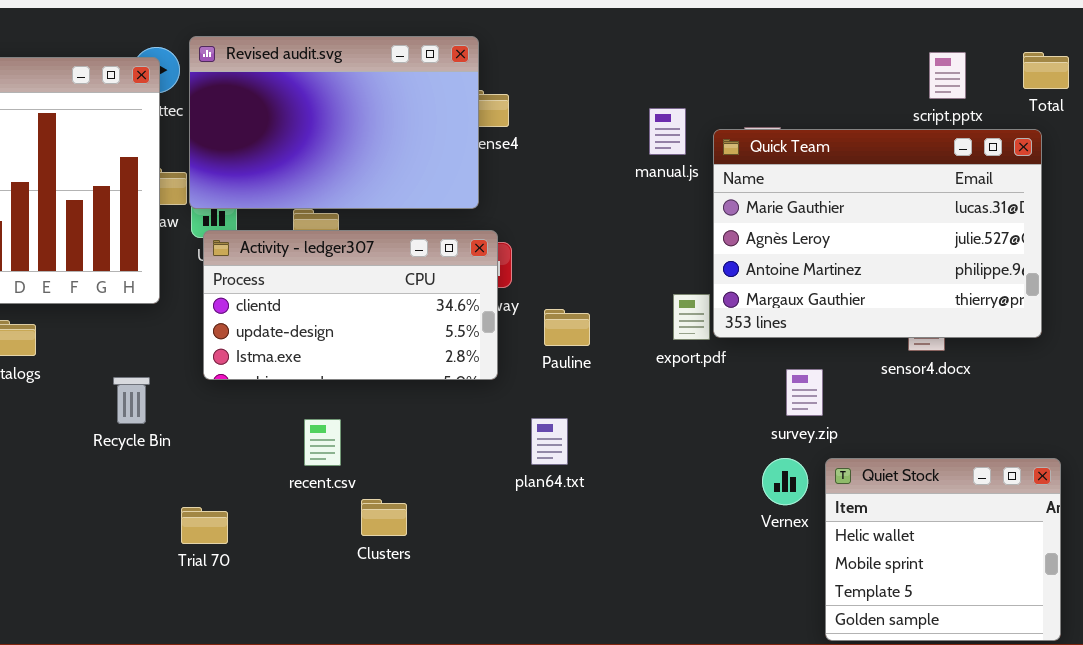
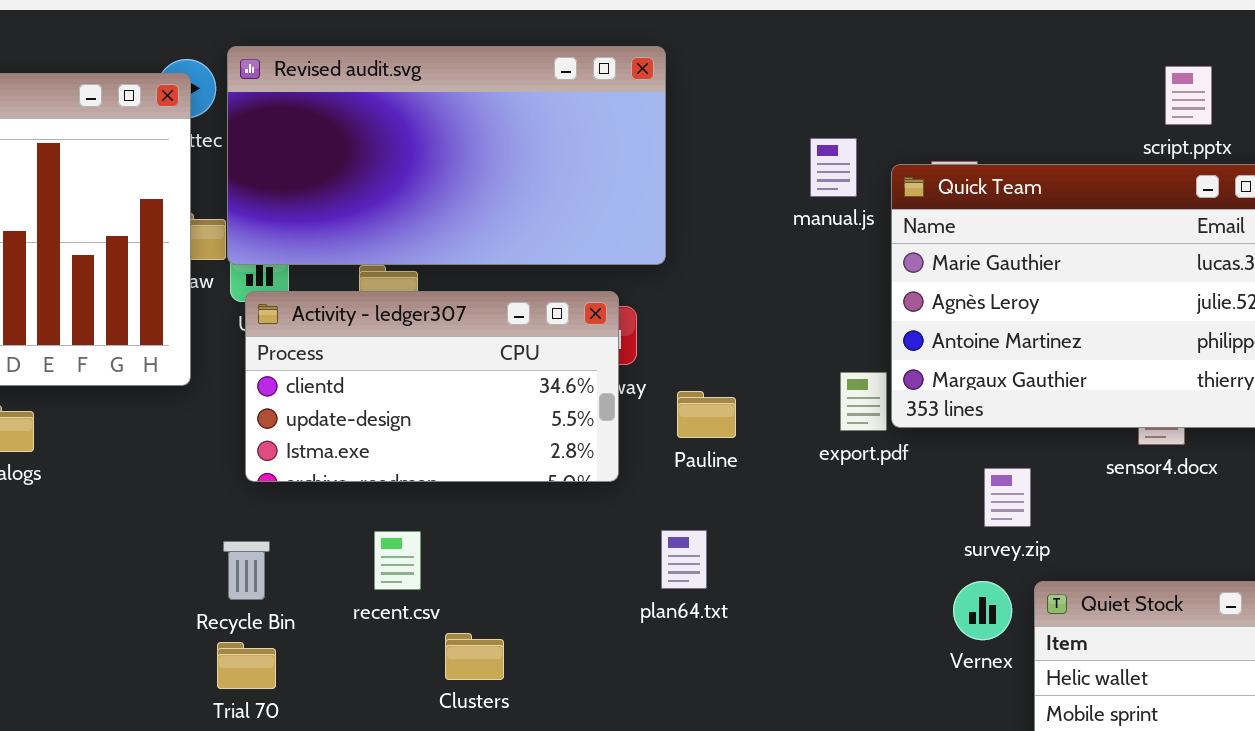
Revised audit.svg: [189,36,479,209] -> [227,46,666,265], resized
Recycle Bin: [113,377,150,424] -> [223,541,270,600], moved

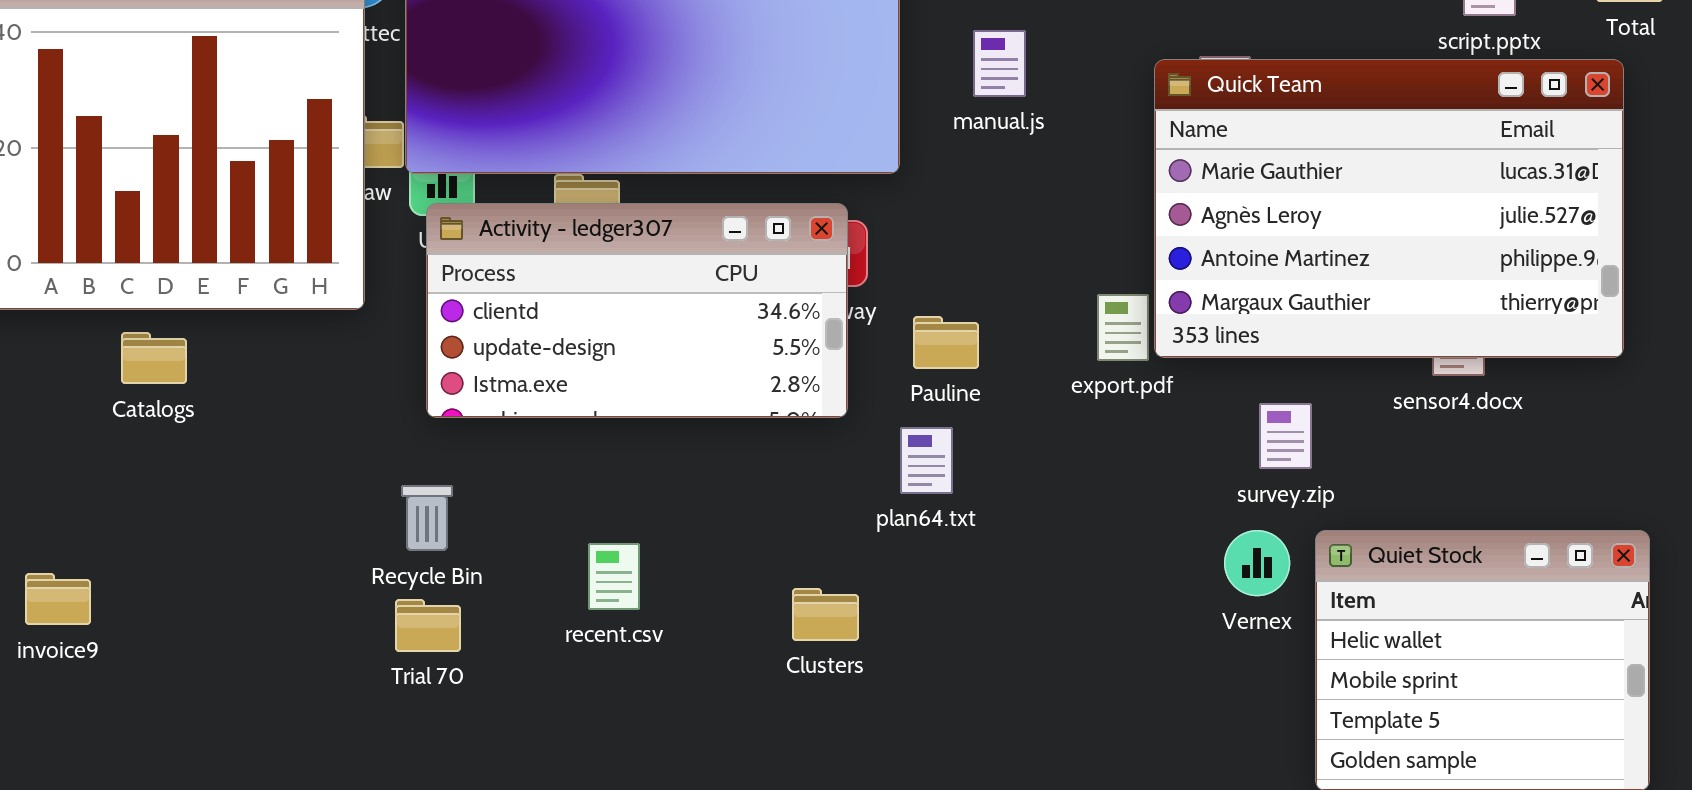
manual.js: [810,138,857,197] -> [973,30,1026,97], moved
plan64.txt: [661,530,707,589] -> [900,427,953,494], moved
recent.csv: [374,531,421,590] -> [588,543,640,610], moved
Clusters: [445,633,504,680] -> [792,588,859,641], moved

